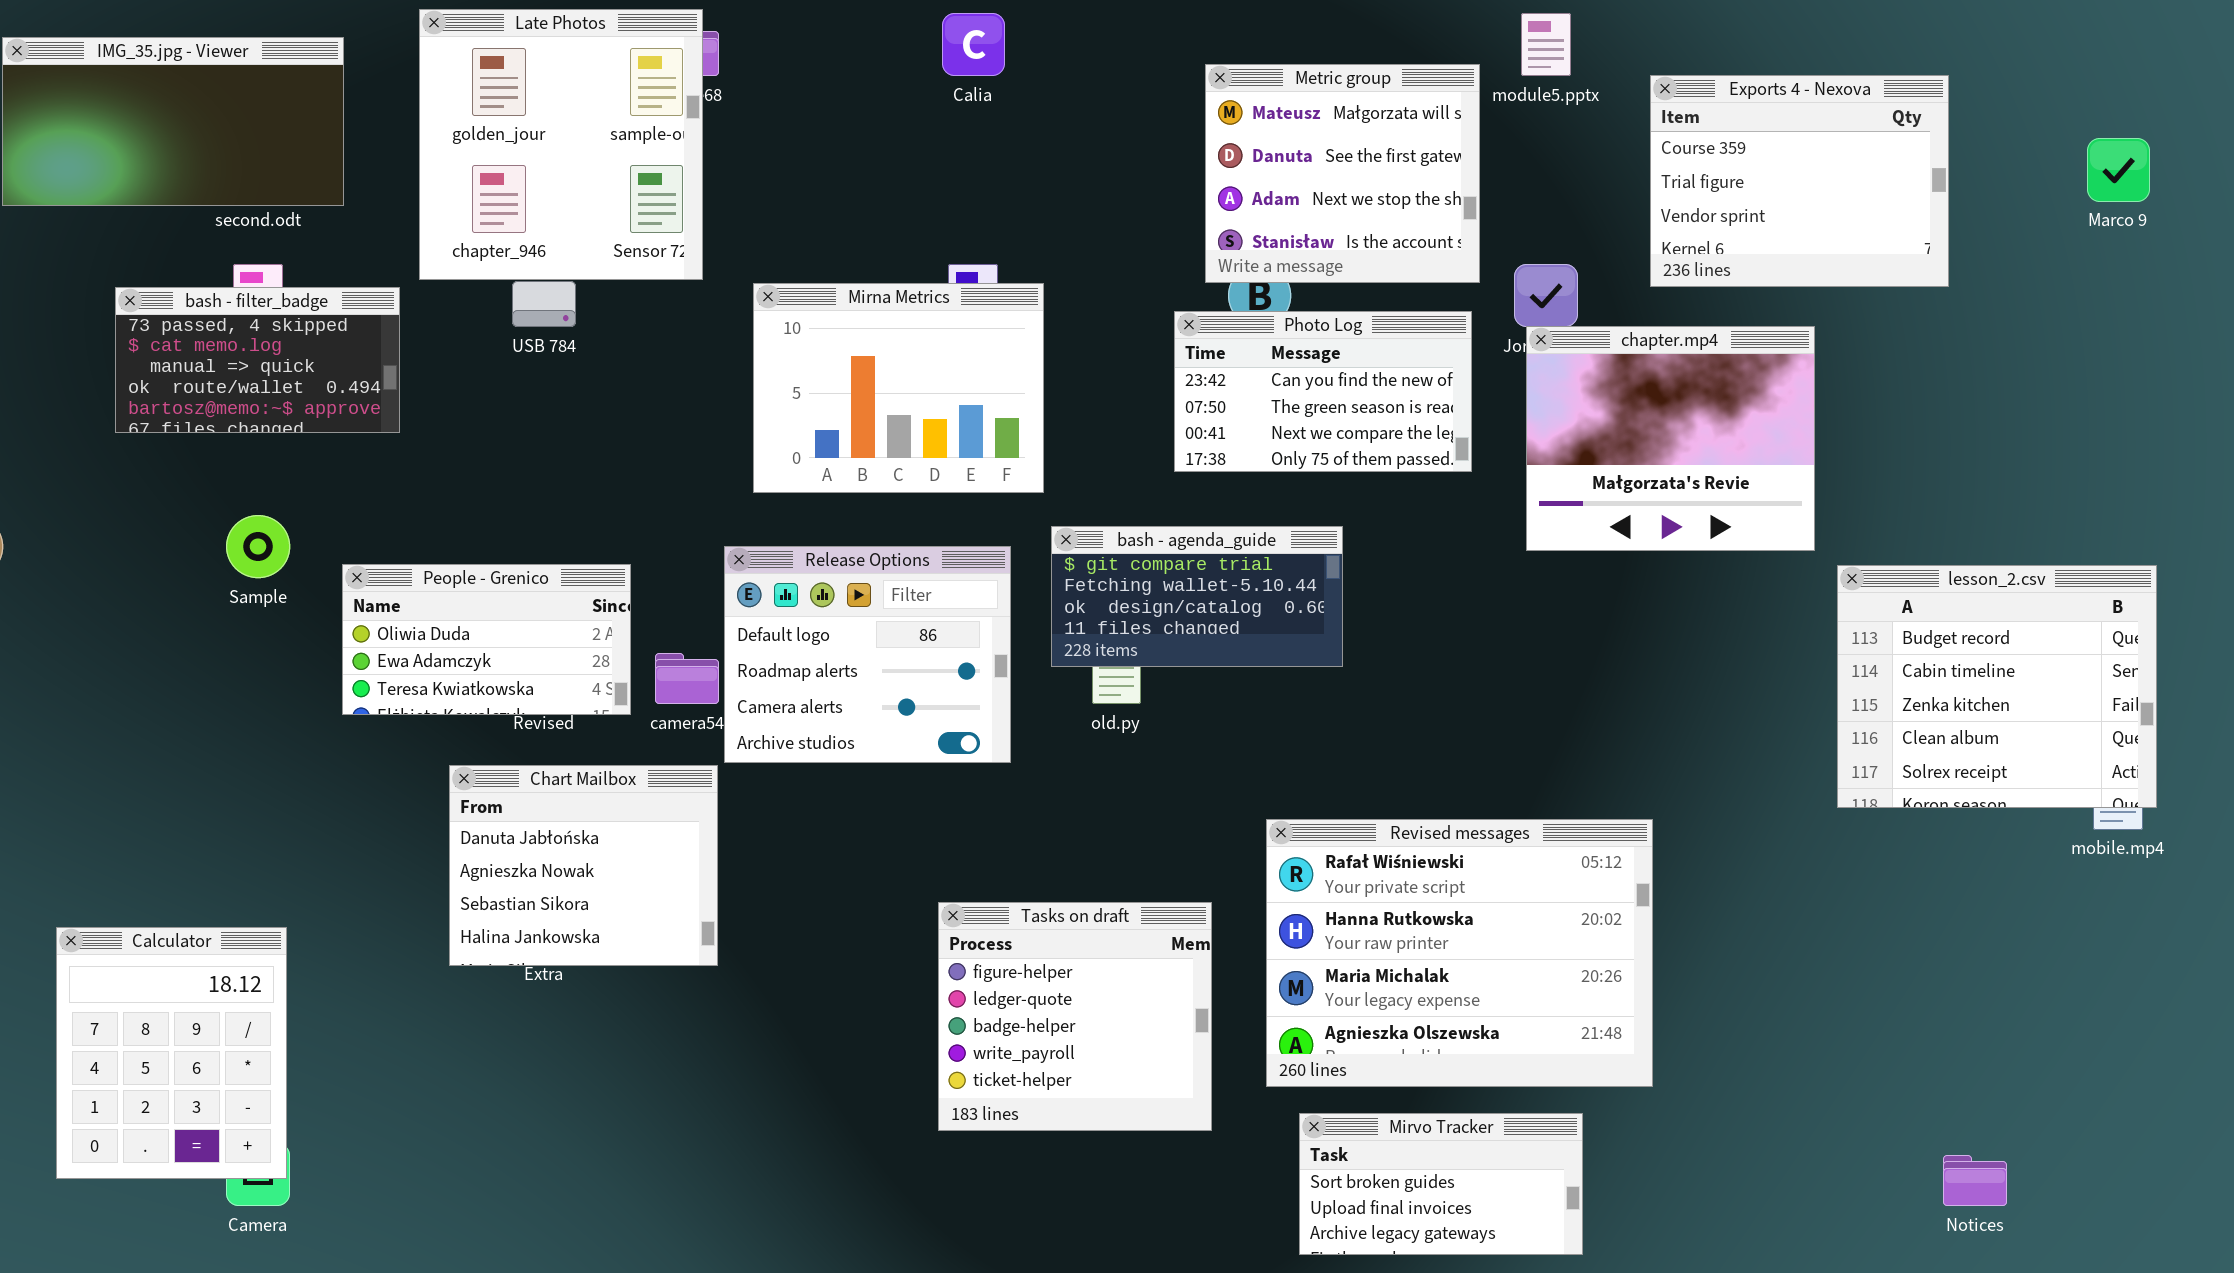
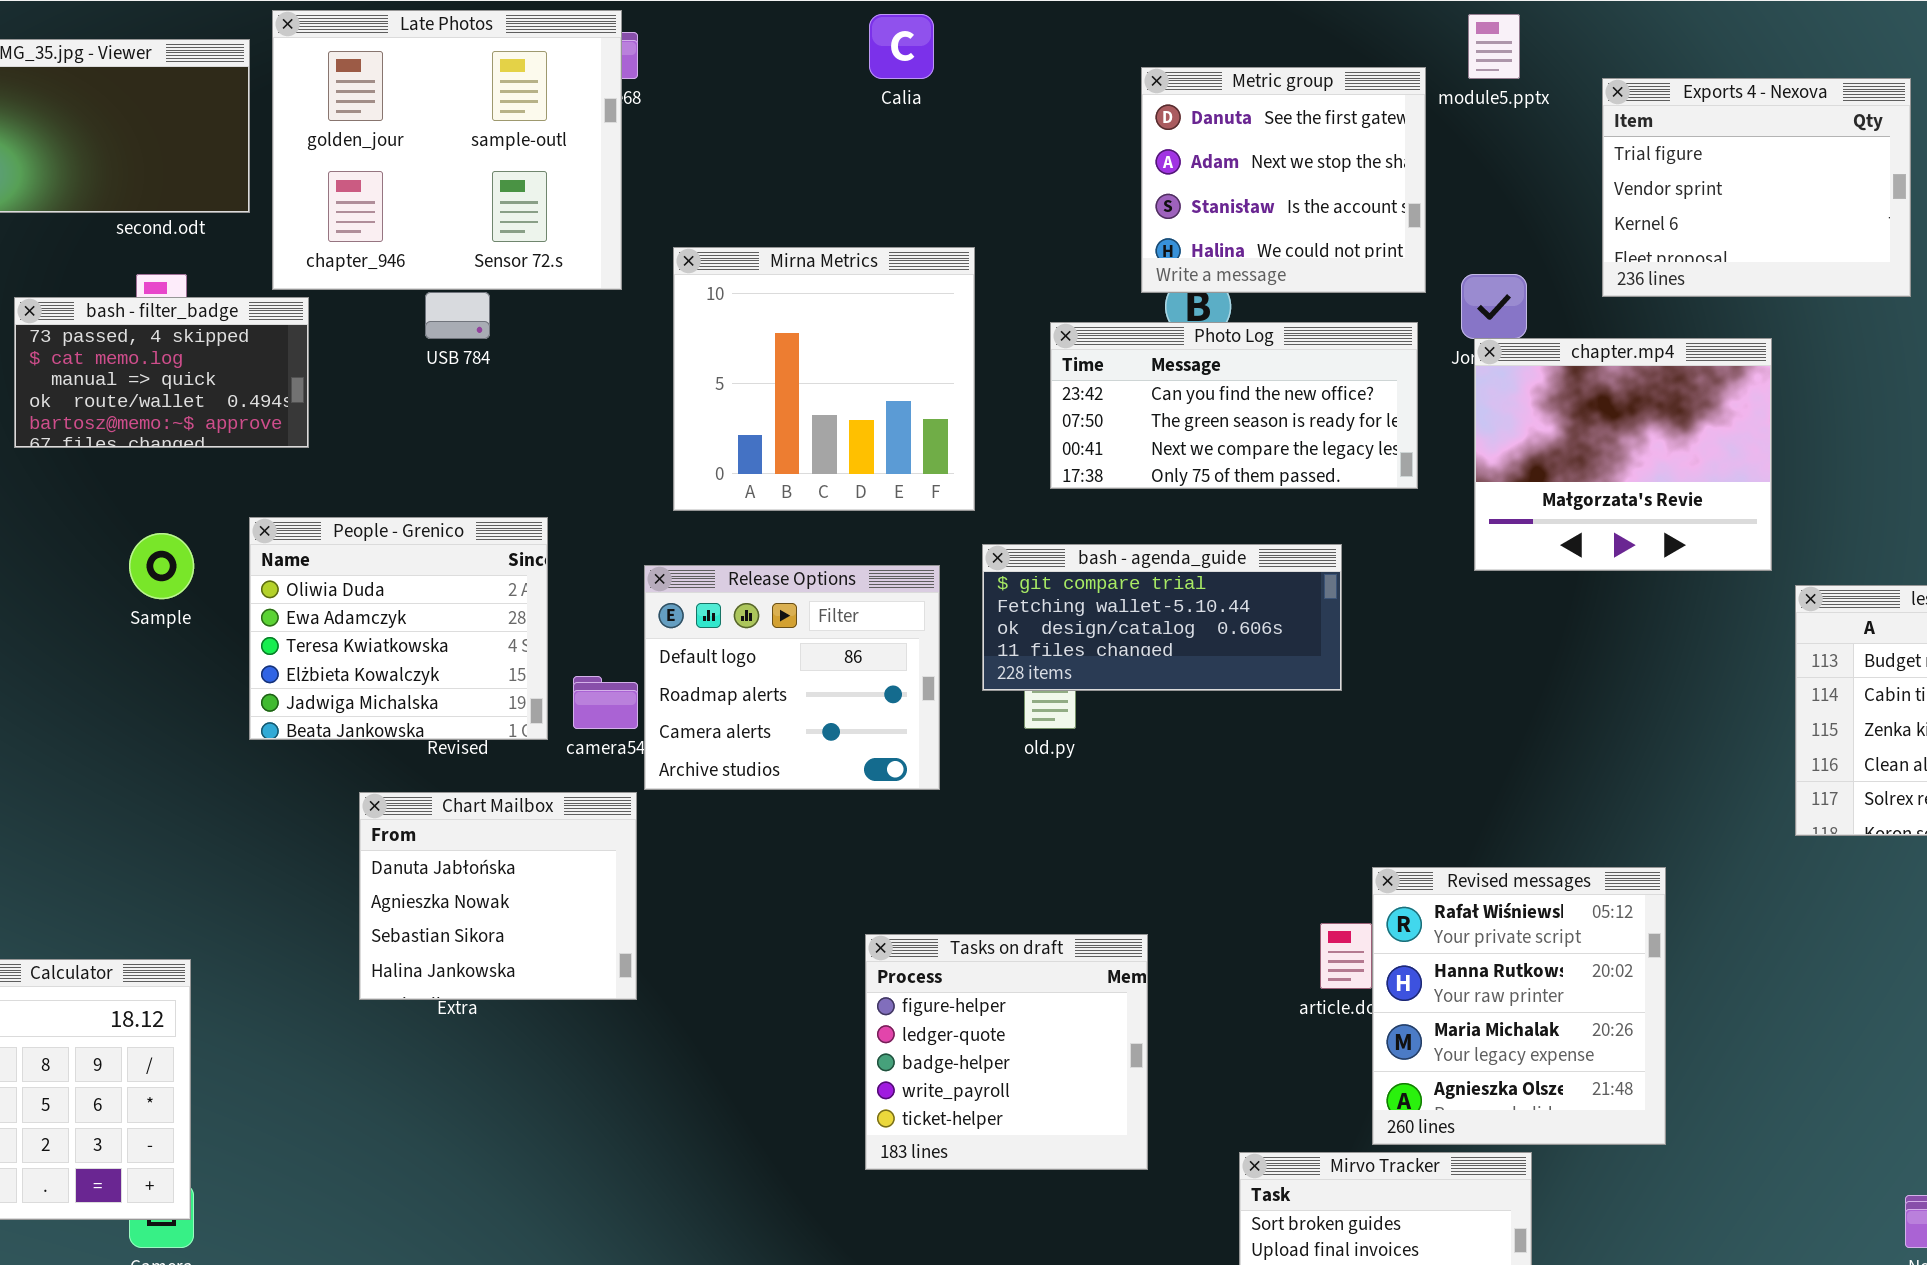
Late Photos: [419,9,703,280] -> [272,10,622,290], resized
Metric group: [1205,64,1480,283] -> [1141,67,1426,293], scrolled down 1 row
Exports 4 - Nexova: [1650,75,1949,287] -> [1602,78,1911,297], scrolled down 1 row
Mirna Metrics: [753,283,1044,493] -> [673,247,975,511], resized
Photo Log: [1174,311,1472,472] -> [1050,322,1418,489], resized
bash - agenda_guide: [1051,526,1343,667] -> [982,544,1342,691], resized
People - Grenico: [342,564,631,715] -> [249,517,548,740], resized
Revised messages: [1266,819,1653,1087] -> [1372,867,1666,1145], moved, resized

